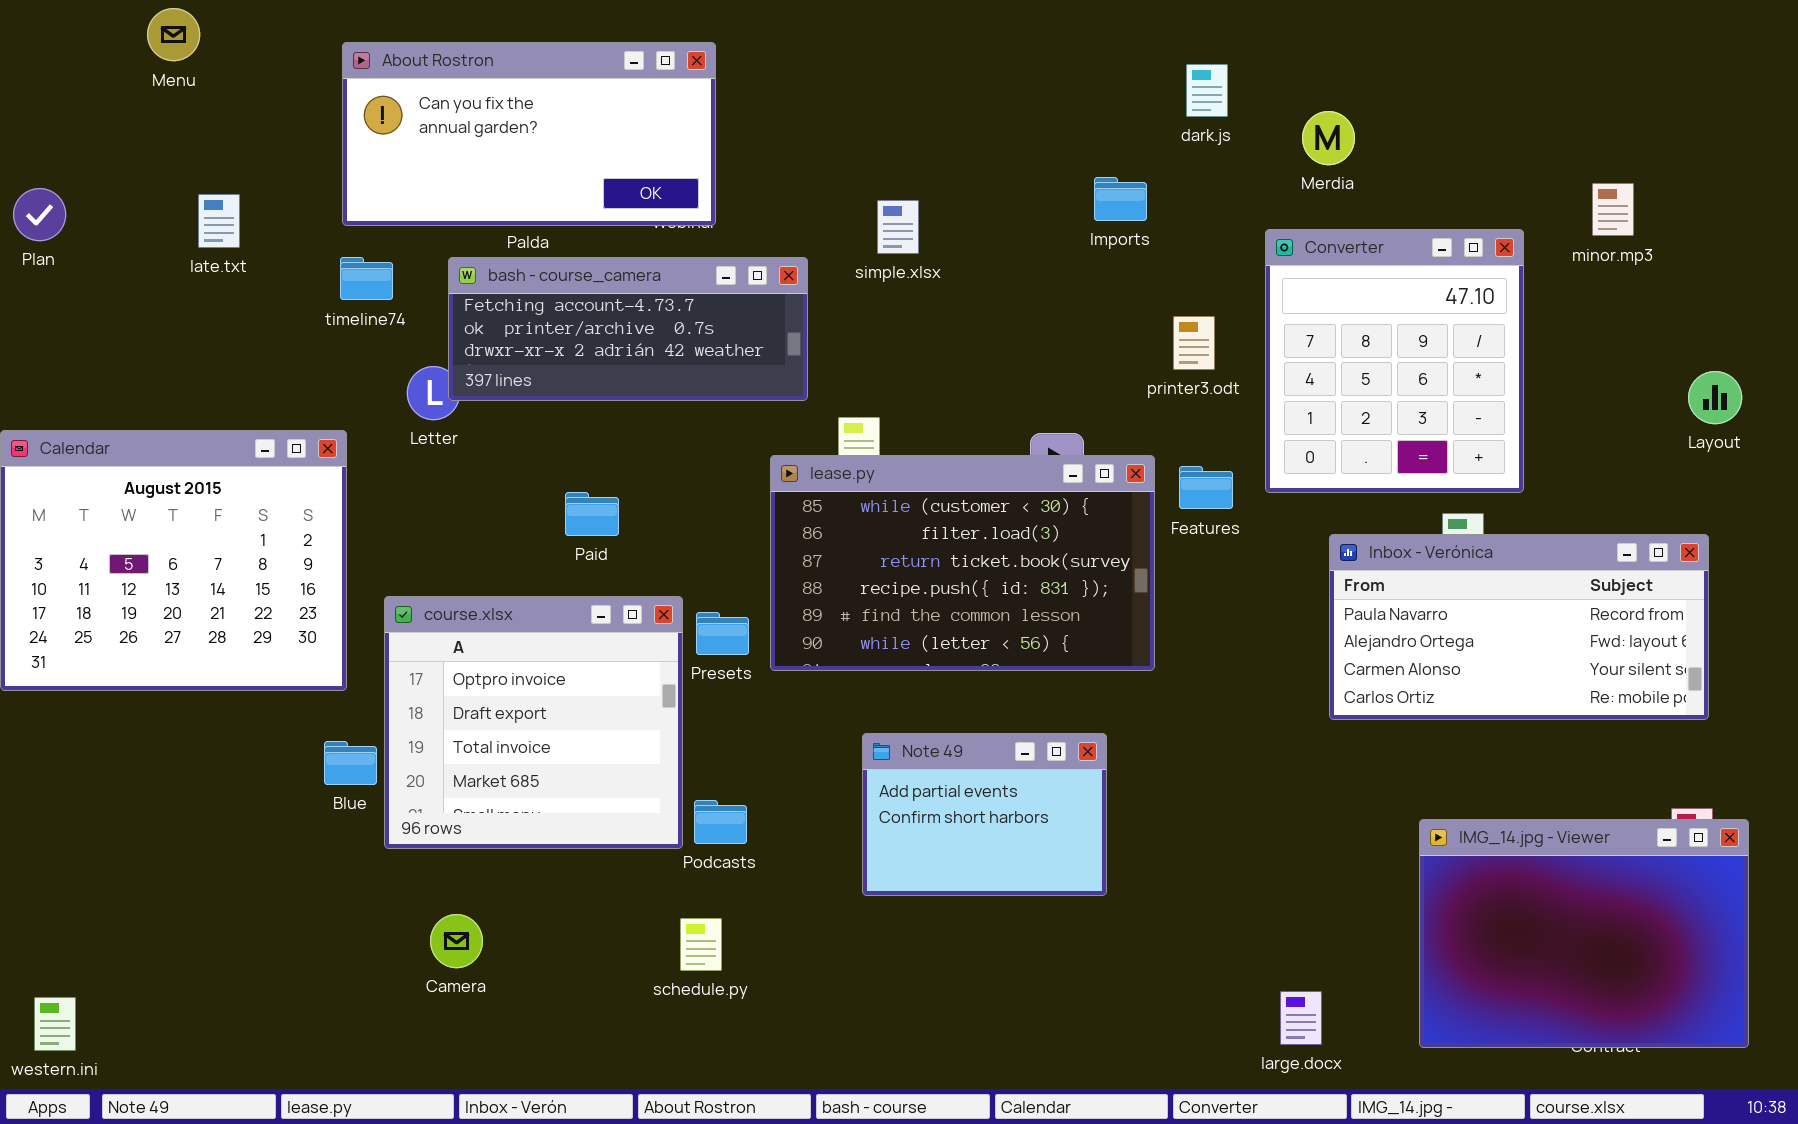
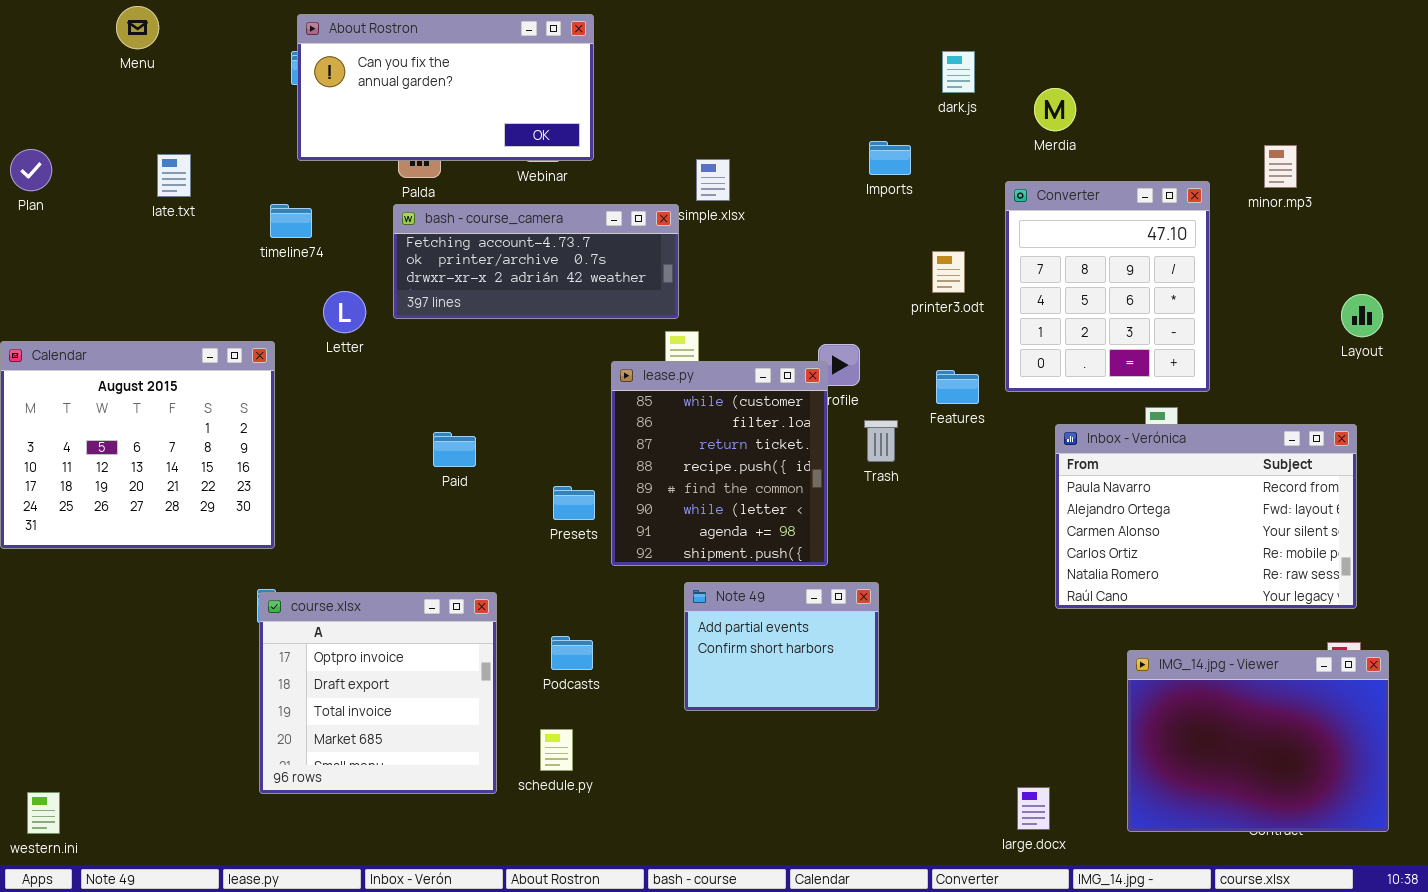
About Rostron: [342,42,716,226] -> [297,14,594,161], moved
bash - course_camera: [448,257,808,401] -> [393,204,679,319], moved
lease.py: [770,455,1155,671] -> [611,361,828,566], resized
Paid: [565,492,619,536] -> [433,432,476,467], moved
Inbox - Verónica: [1329,534,1709,720] -> [1055,424,1357,609], resized
course.xlsx: [384,596,683,849] -> [259,592,497,794], moved

